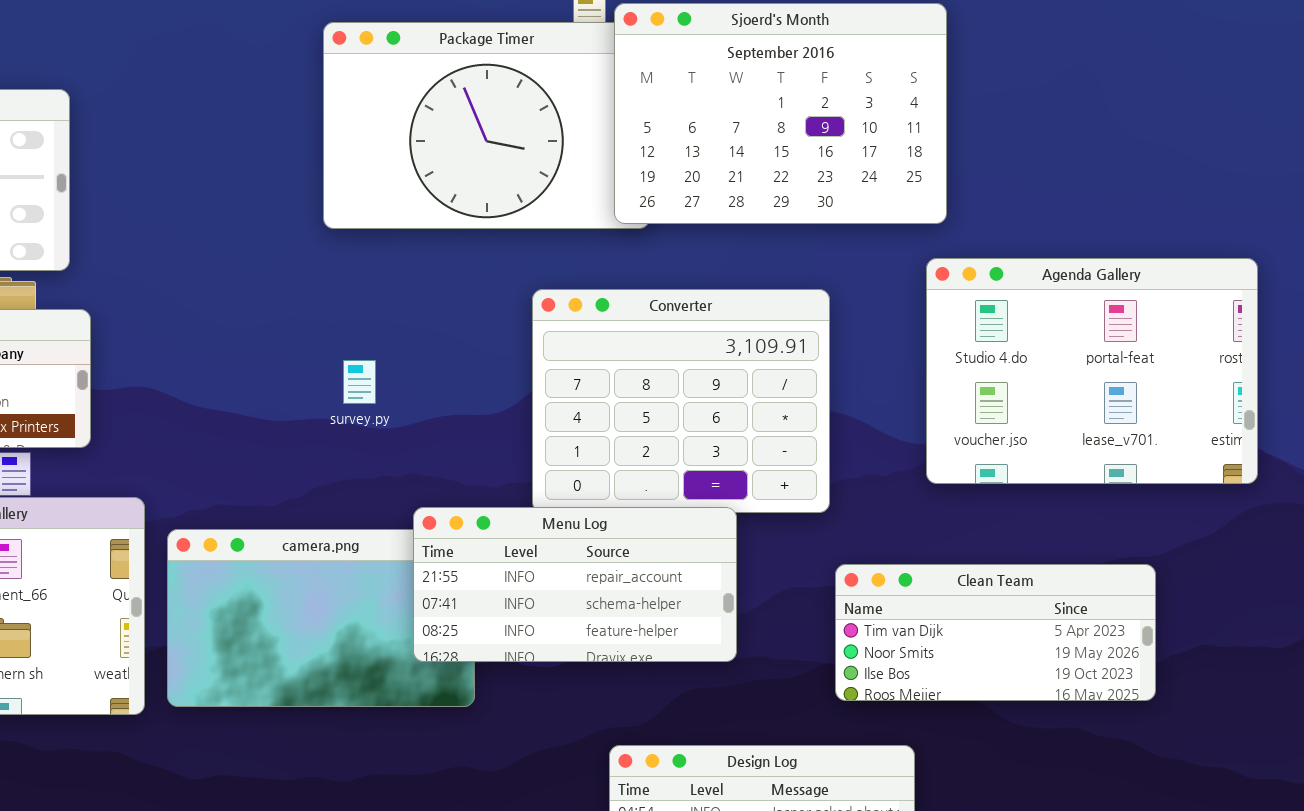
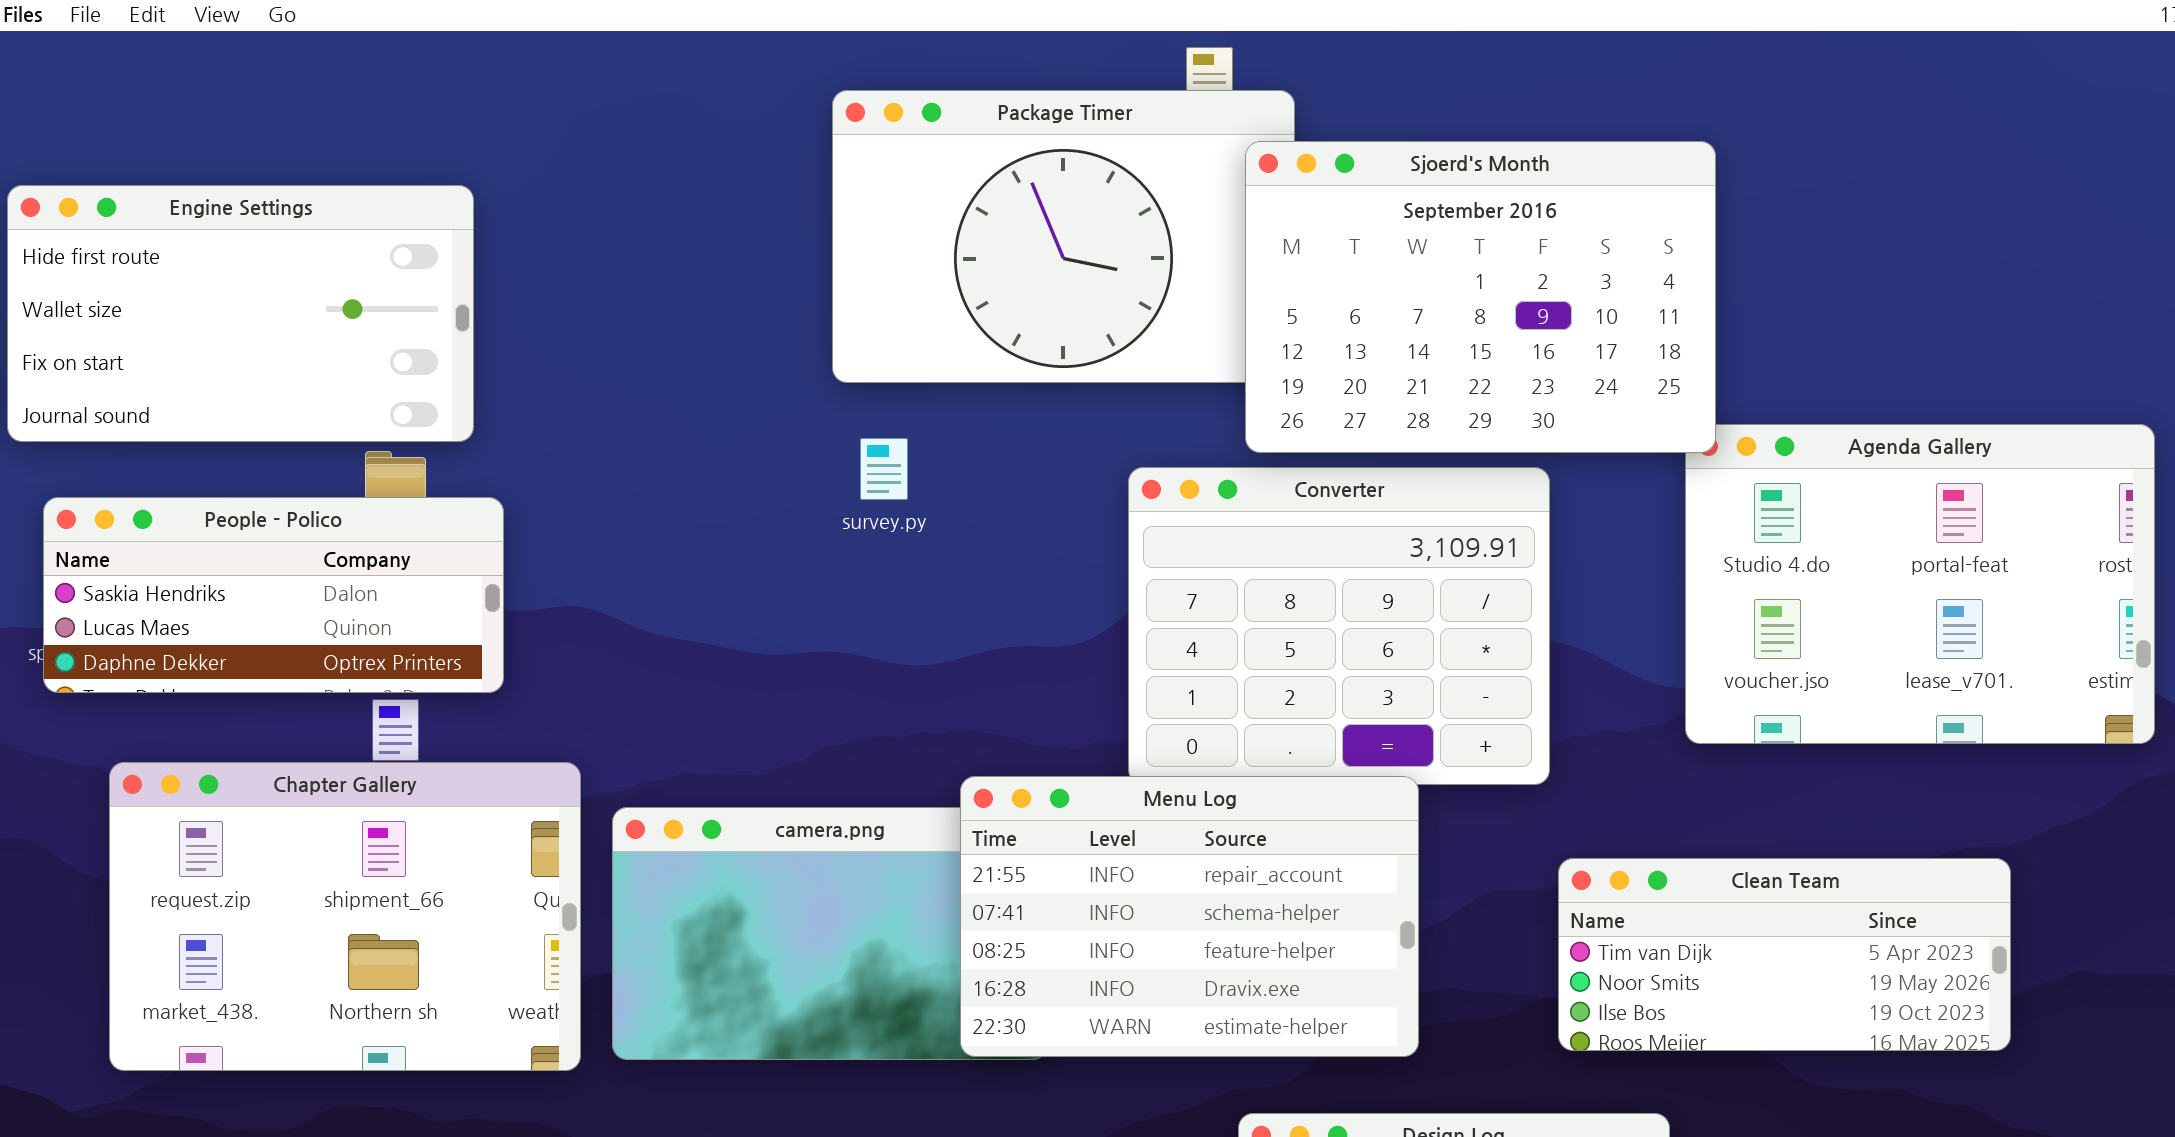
Sjoerd's Month: [614,3,947,224] -> [1245,141,1716,453], moved
survey.py: [343,360,376,404] -> [860,438,908,500], moved
Menu Log: [413,507,737,662] -> [960,776,1419,1057], resized

